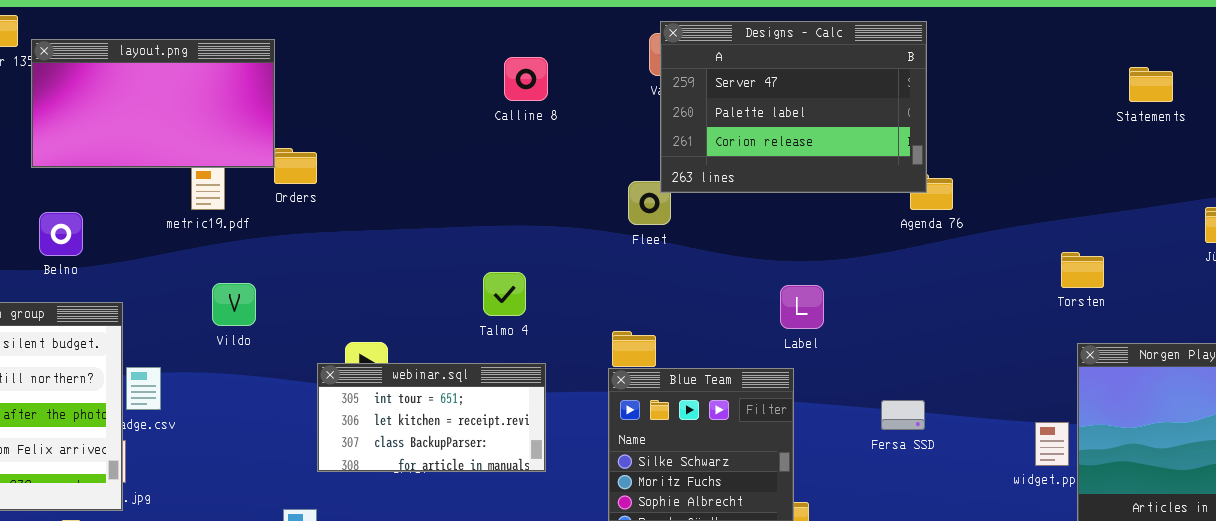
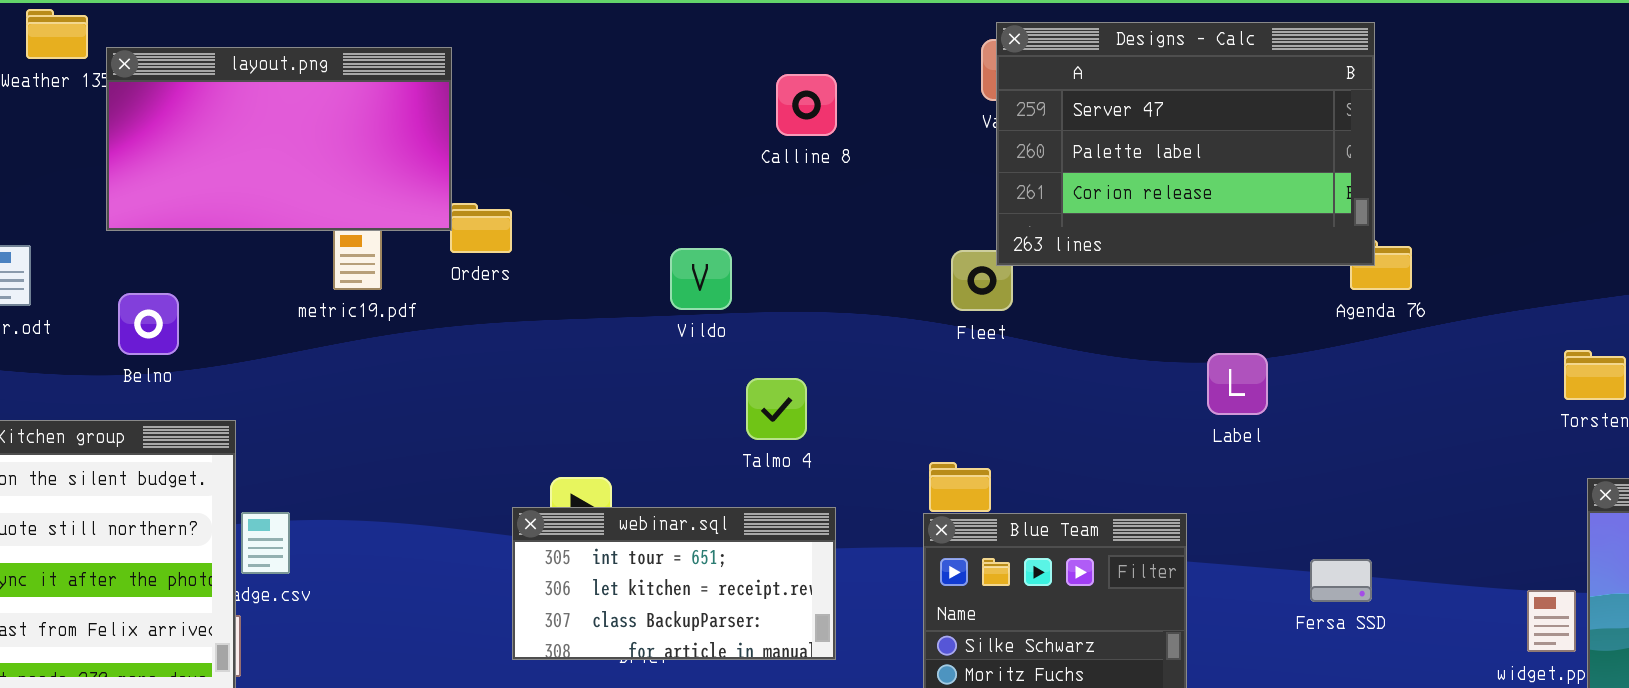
Vildo: [212,283,256,326] -> [670,248,732,310], moved
Label: [780,285,824,329] -> [1207,353,1268,415], moved

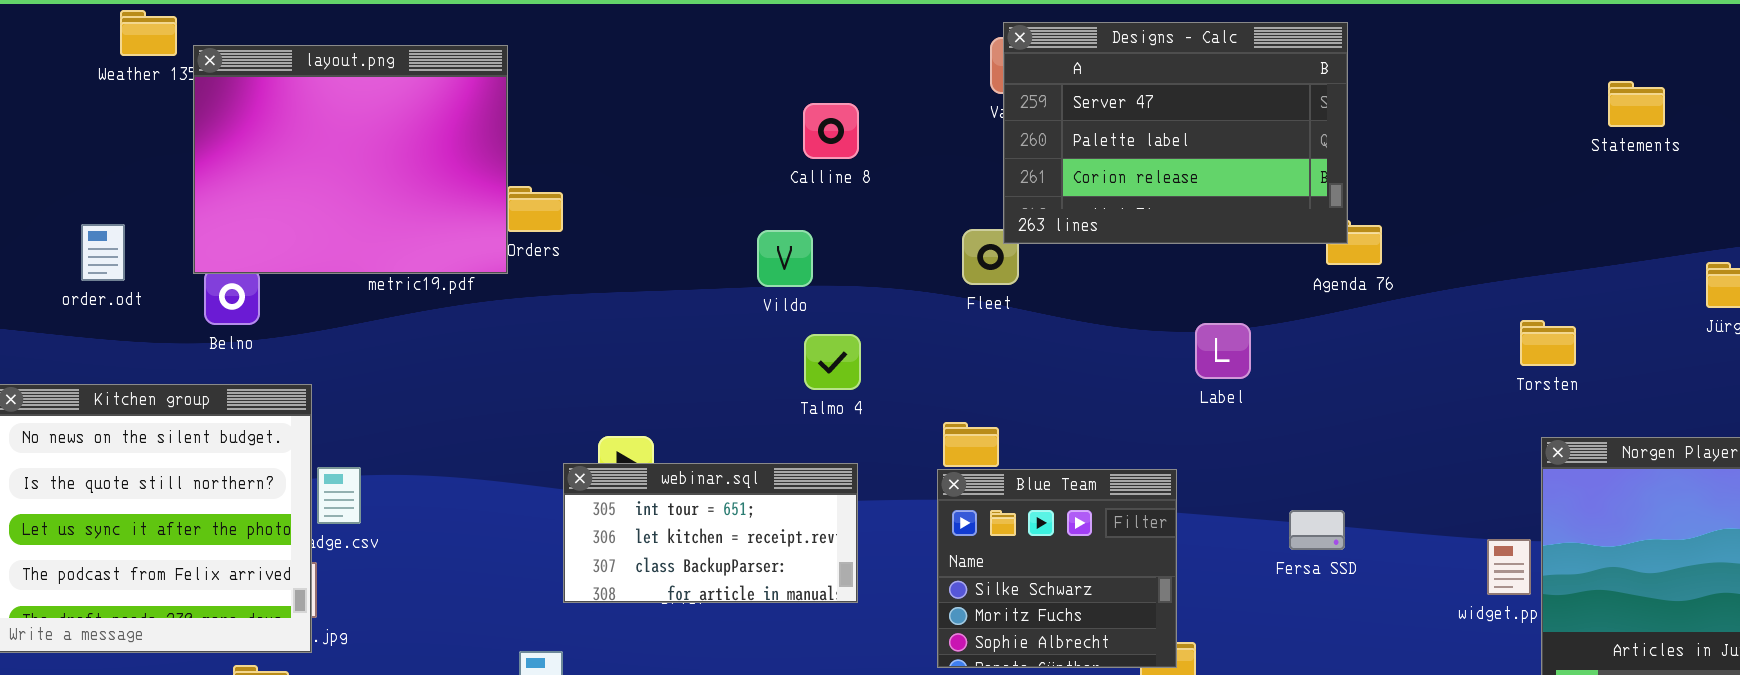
layout.png: [106,47,452,231] -> [193,45,508,274], resized
Calline 8: [776,74,837,136] -> [803,103,859,159], moved
Vildo: [670,248,732,310] -> [757,230,813,287], moved
Talmo 4: [746,378,807,440] -> [804,334,861,390], moved

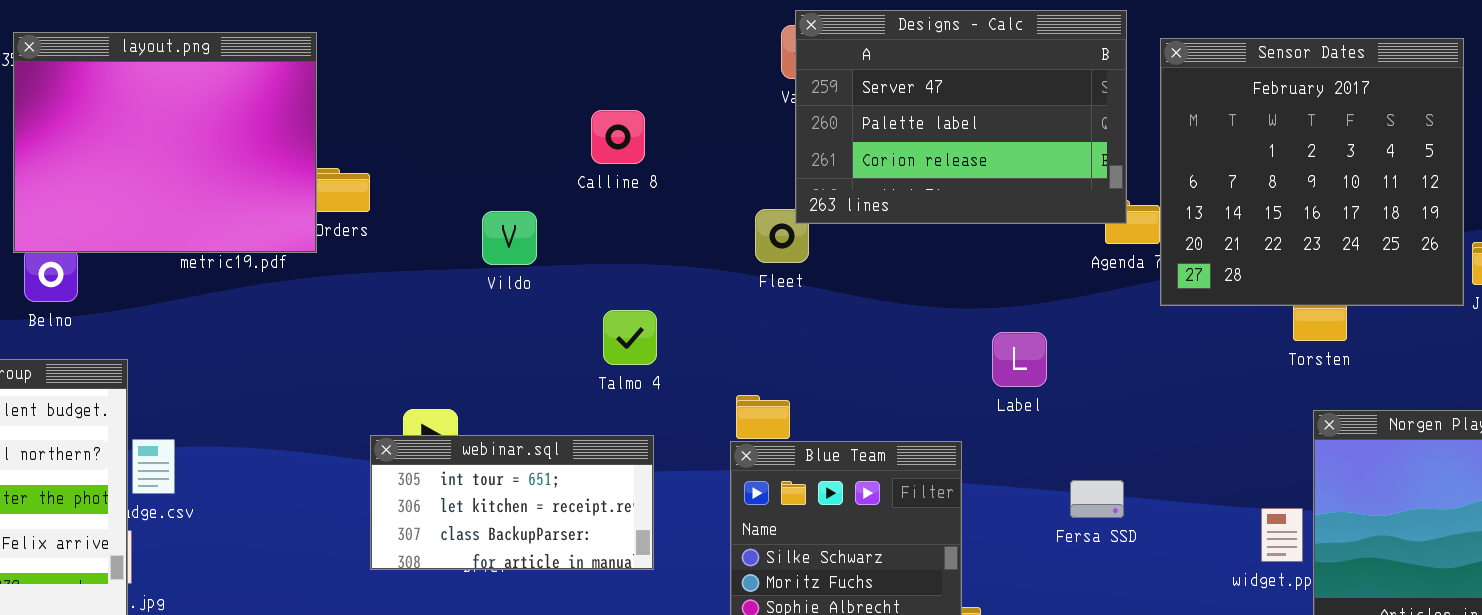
Sensor Dates: none -> [1160,38,1464,306], opened
Calline 8: [803,103,859,159] -> [591,110,645,164], moved
Vildo: [757,230,813,287] -> [482,211,537,265], moved
Label: [1195,323,1251,379] -> [992,332,1047,387], moved

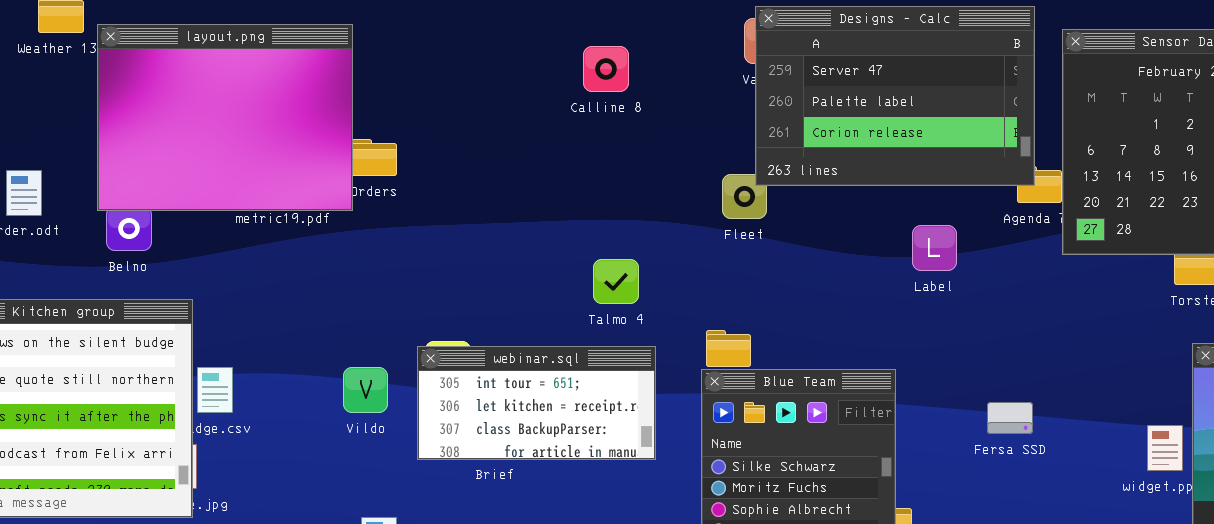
Calline 8: [591,110,645,164] -> [583,46,629,92], moved
Vildo: [482,211,537,265] -> [343,367,388,413], moved
Label: [992,332,1047,387] -> [912,225,957,271], moved
webinar.sql: [370,435,654,570] -> [417,346,656,460], moved

